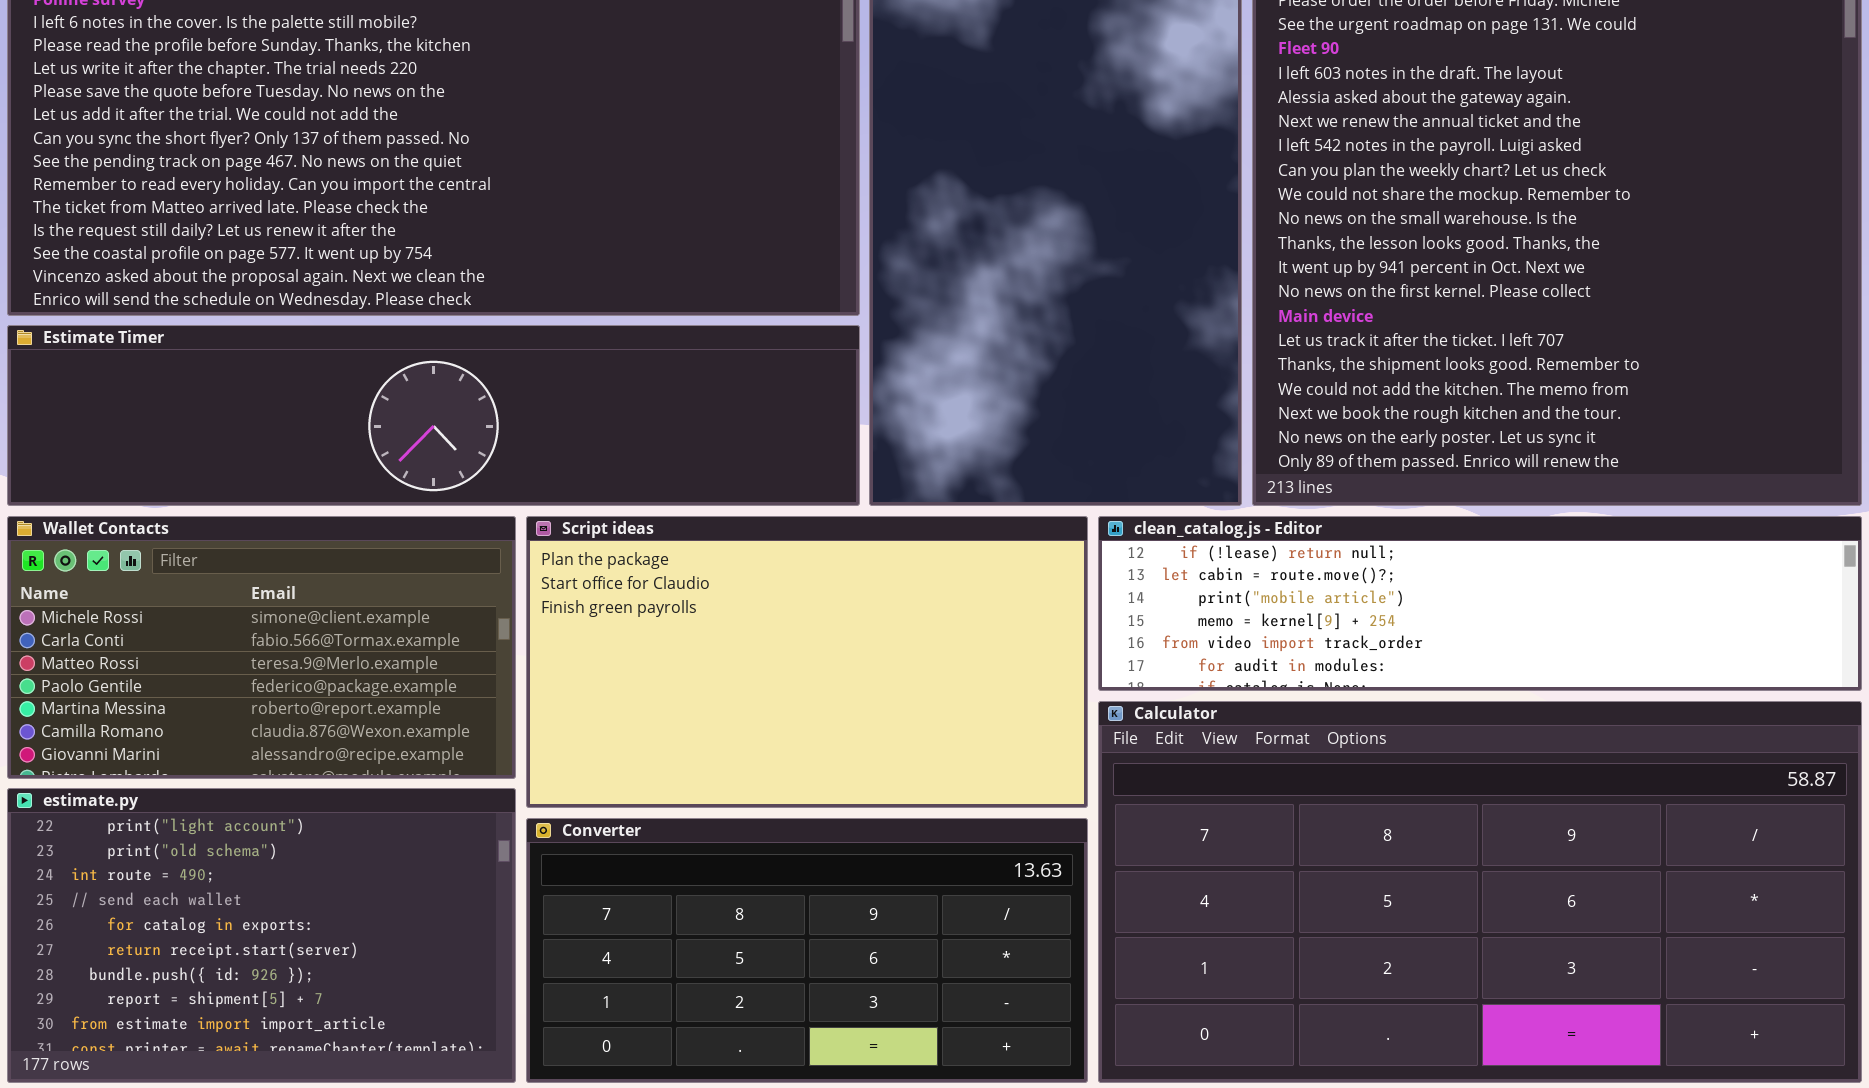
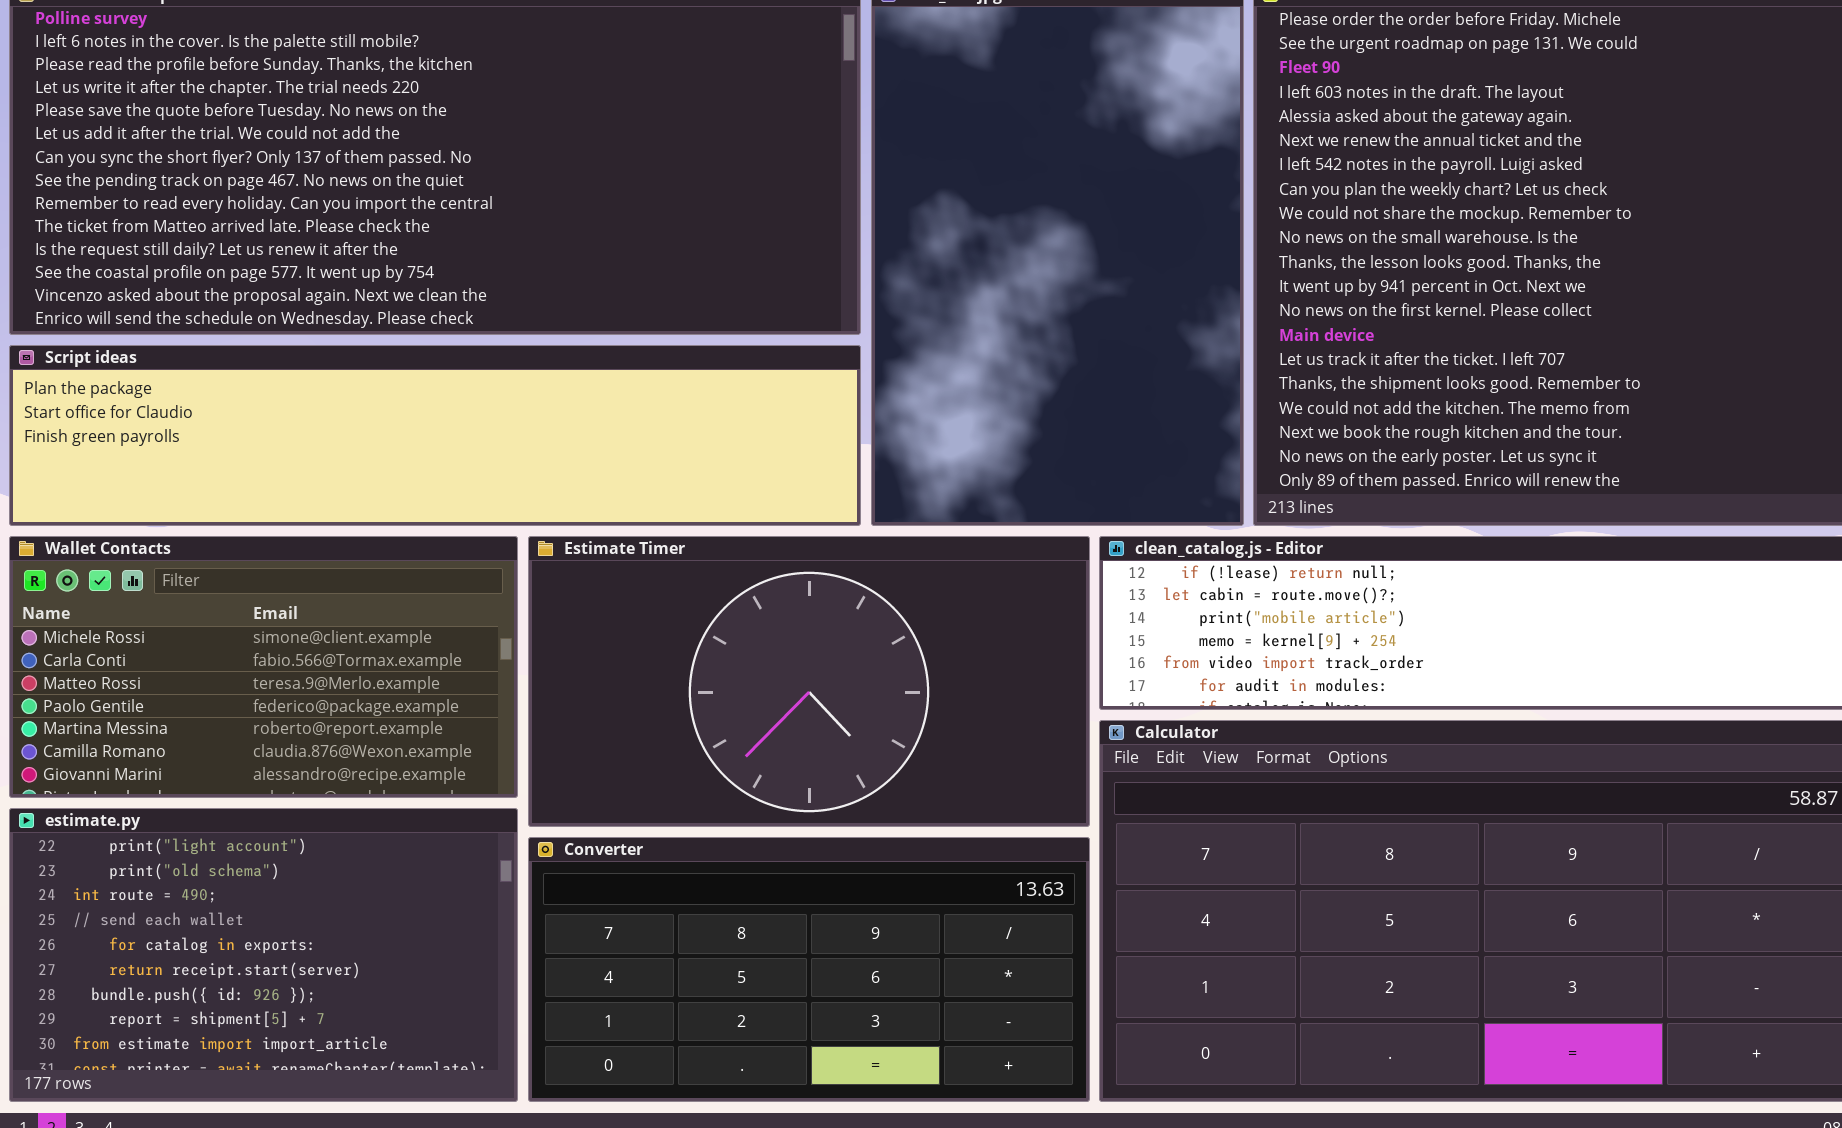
Estimate Timer: [7,325,860,506] -> [528,536,1090,827], moved, resized
Script ideas: [526,516,1088,808] -> [9,345,861,526], moved, resized

